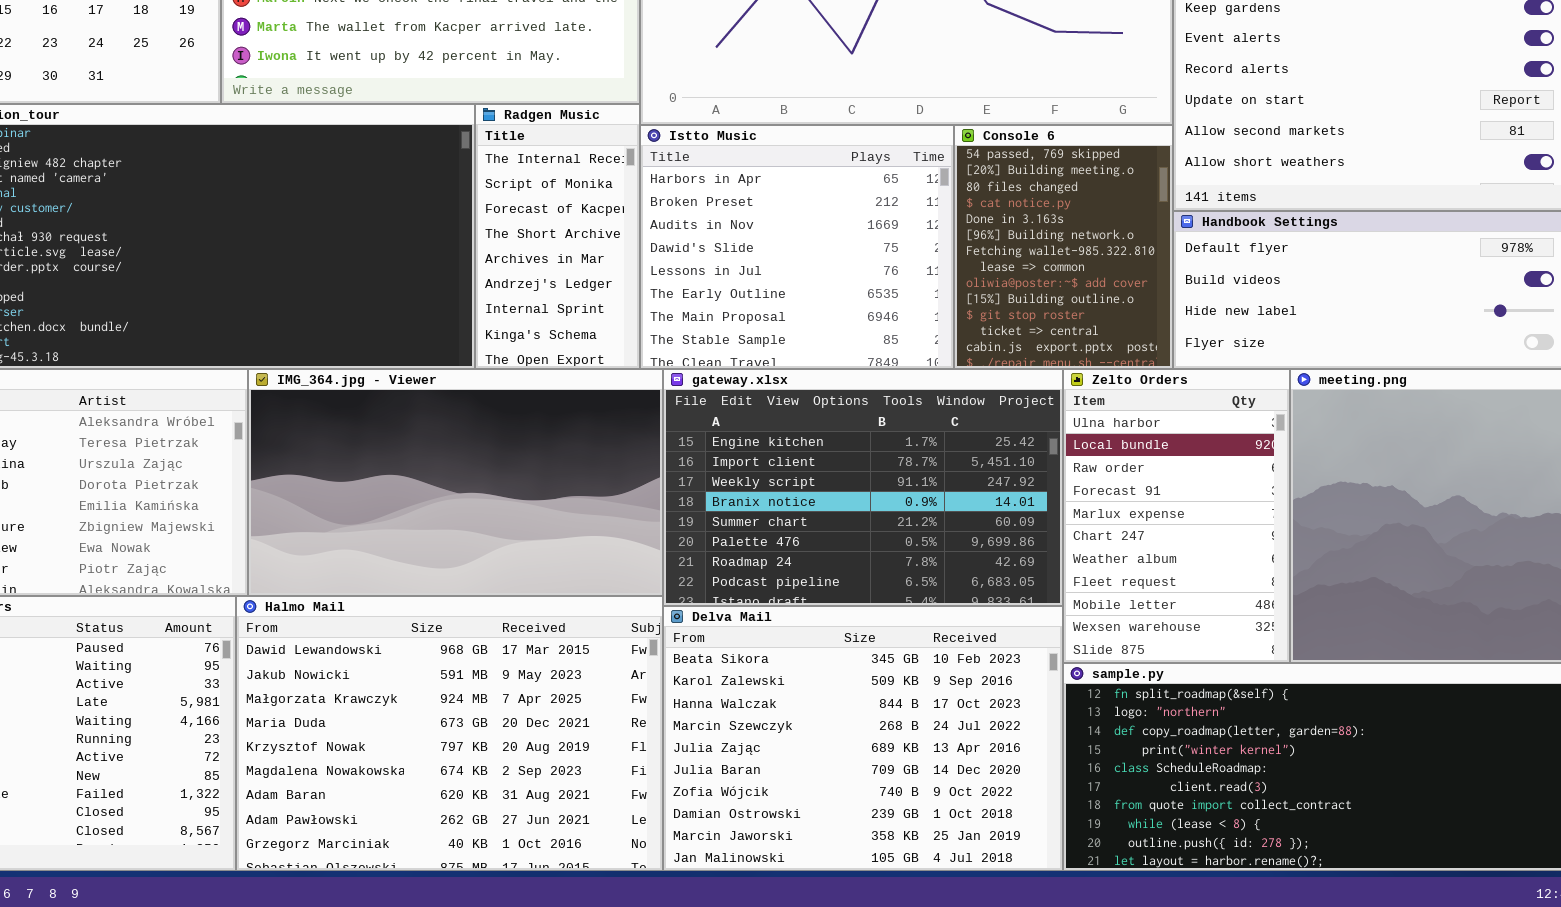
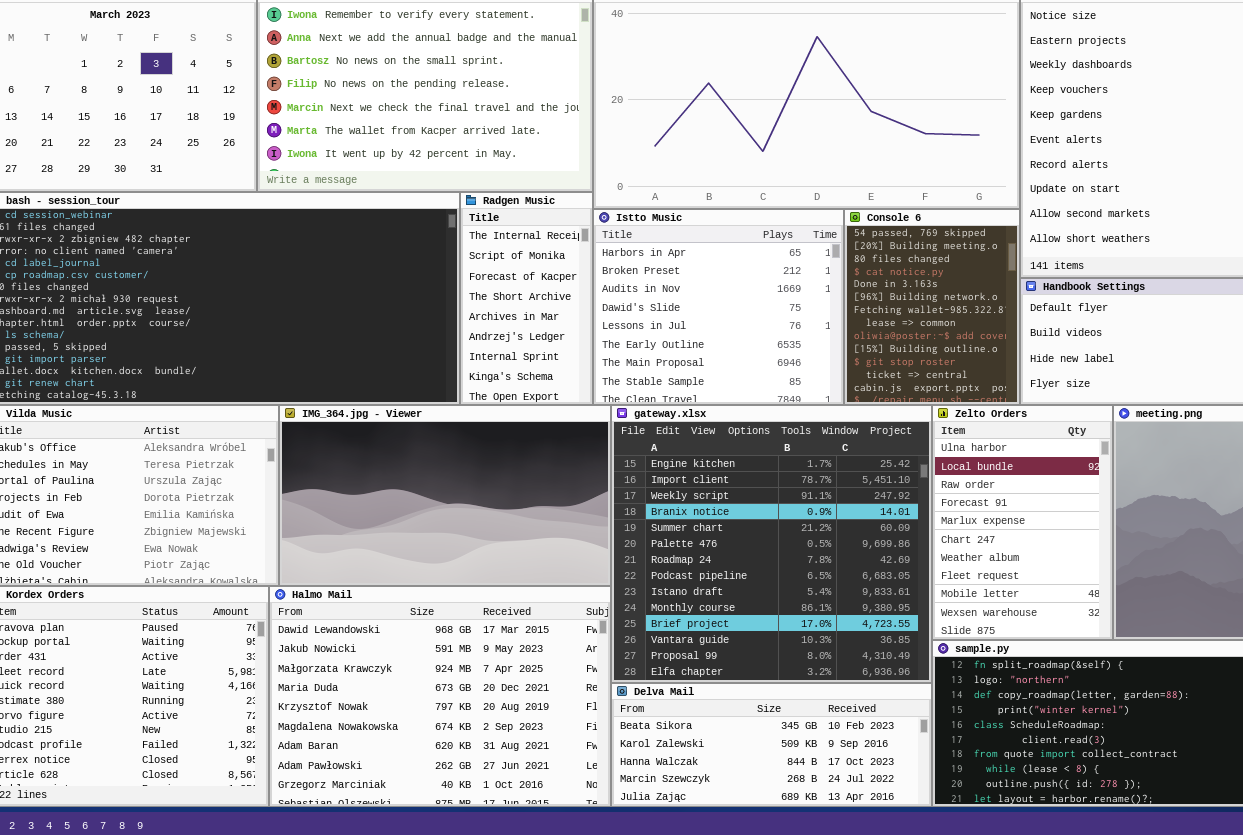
gateway.xlsx: [663,369,1063,606] -> [611,405,932,683], resized
Delva Mail: [663,606,1063,871] -> [611,683,932,807], resized

